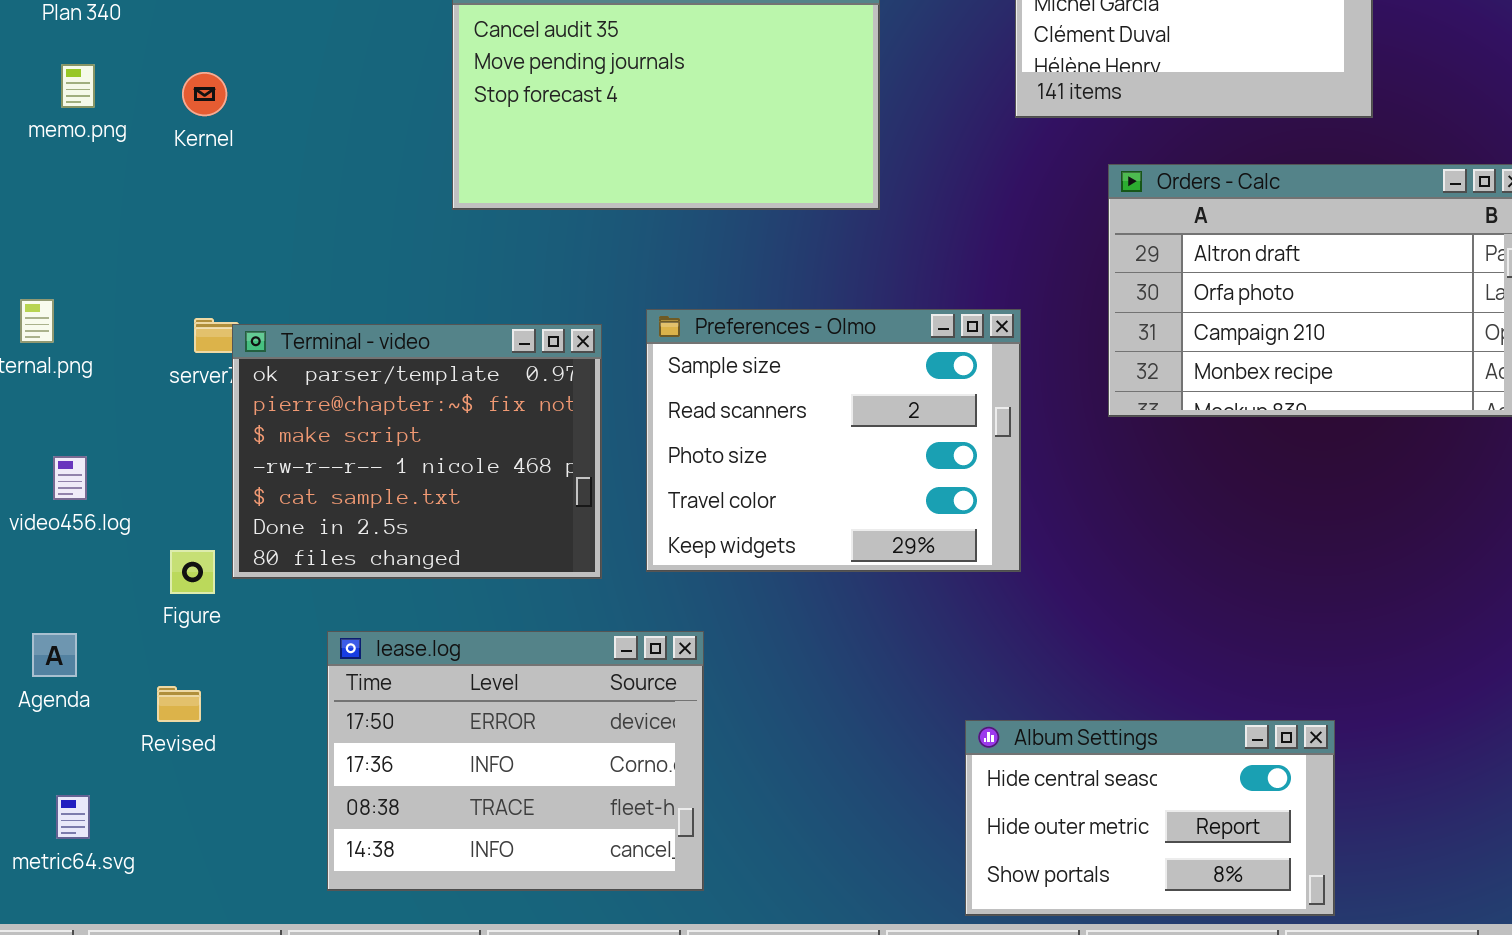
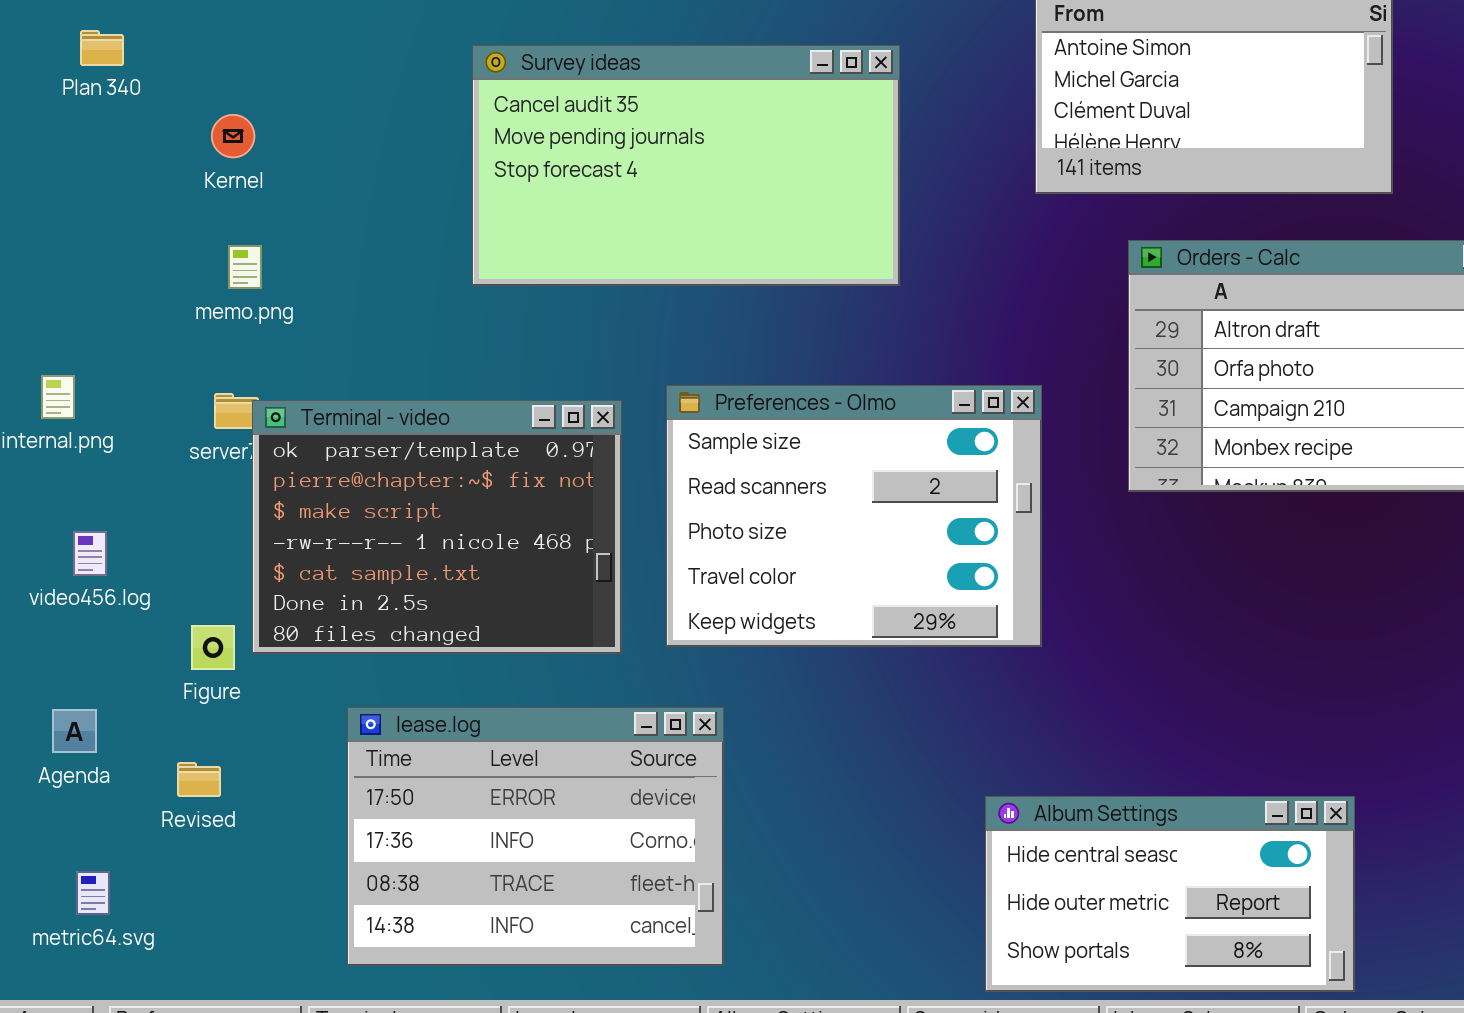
memo.png: [61,64,95,108] -> [228,245,262,289], moved
Kernel: [182,72,227,116] -> [211,114,255,158], moved

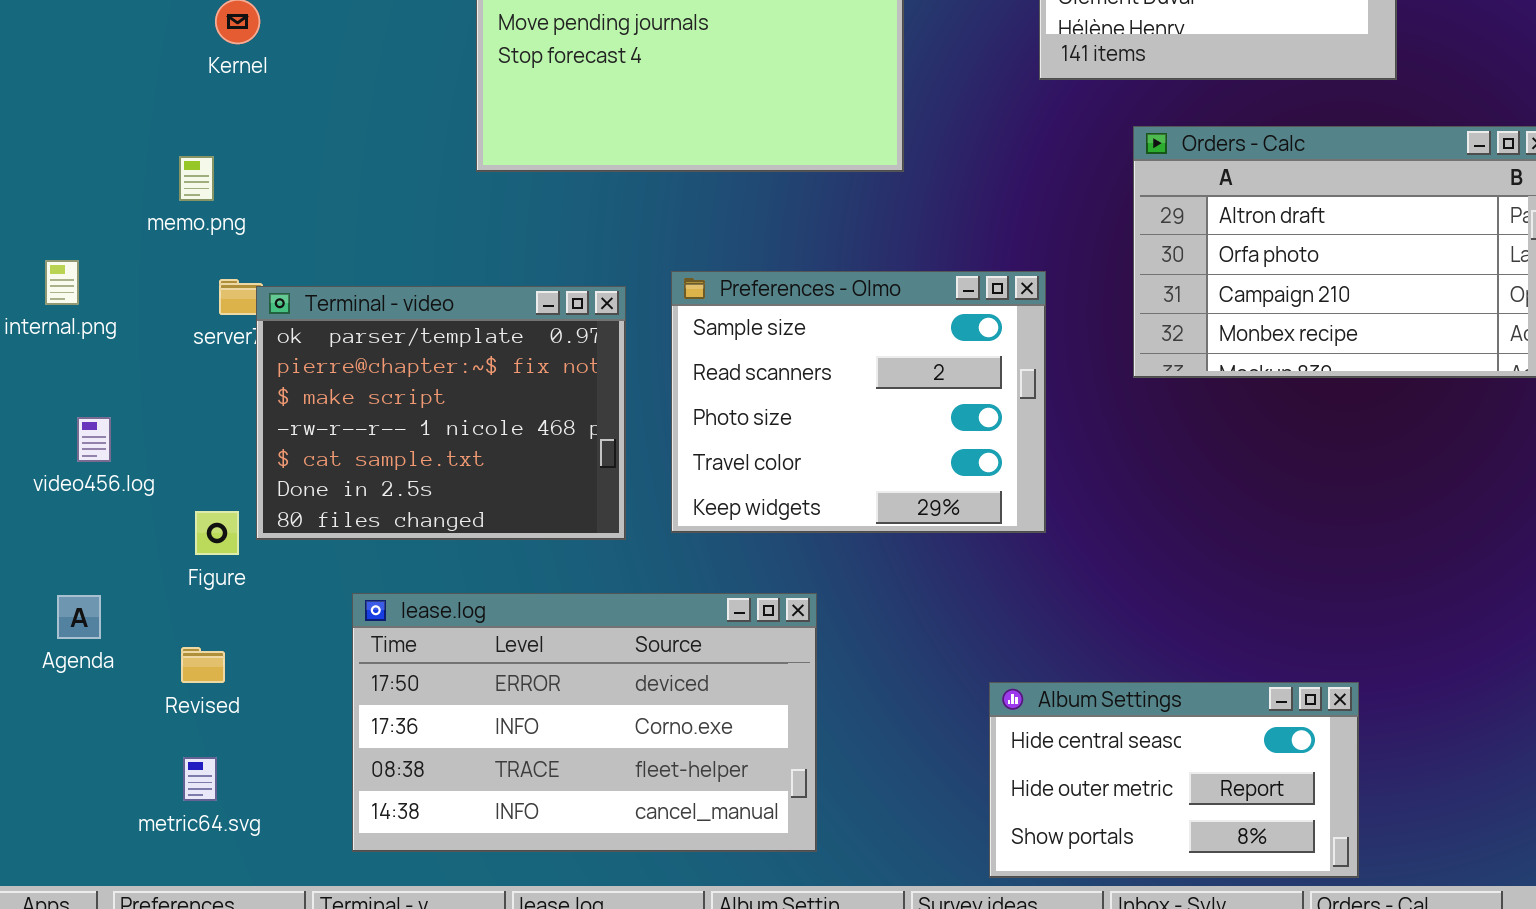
memo.png: [228,245,262,289] -> [179,156,214,201], moved
lease.log: [347,707,724,966] -> [352,593,817,852], resized
metric64.svg: [76,871,110,915] -> [183,757,217,801], moved

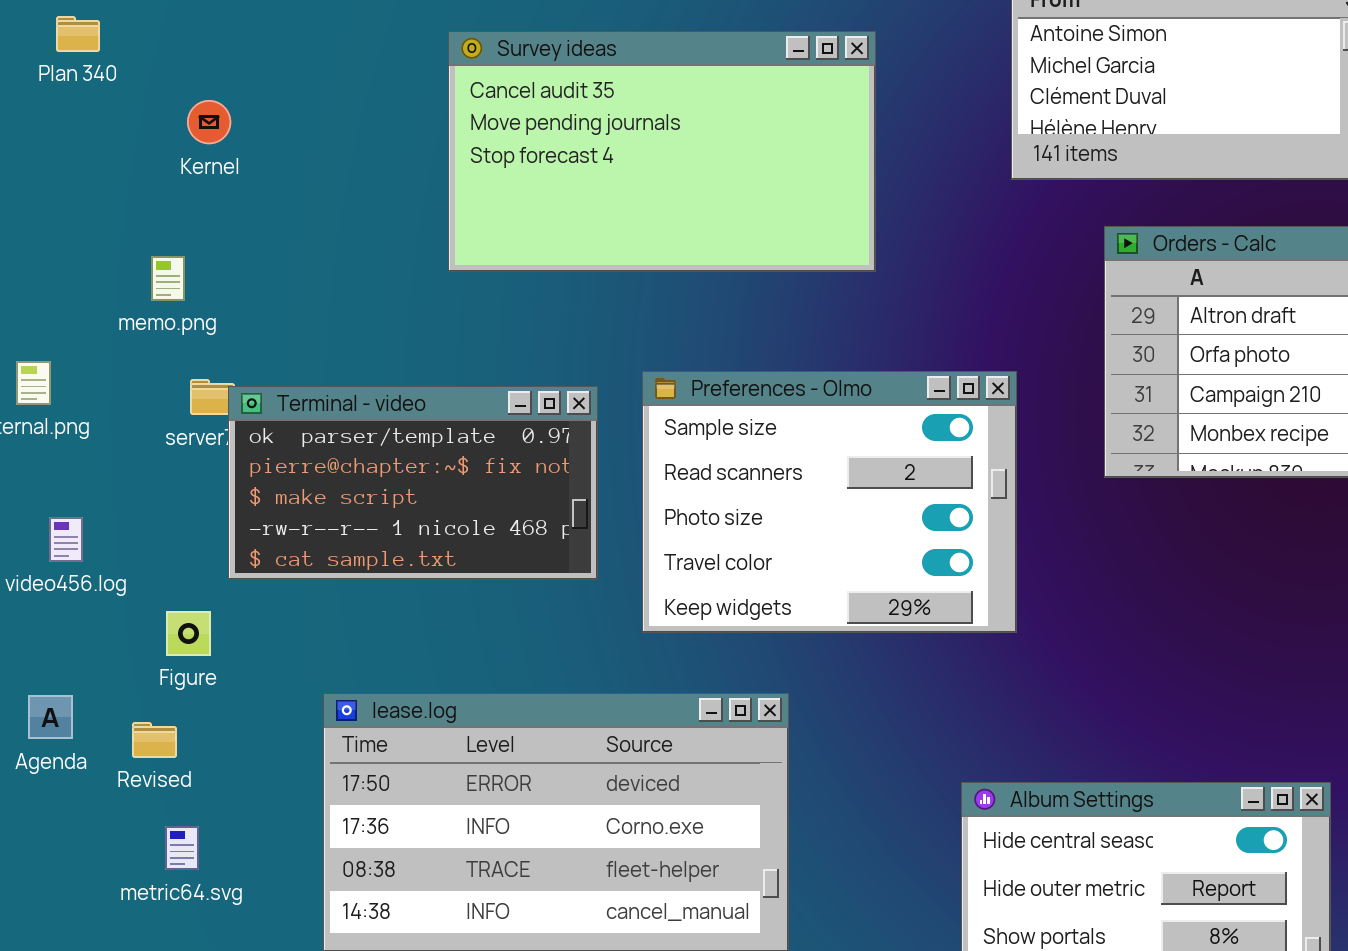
Terminal - video: [256,286,626,540] -> [228,386,598,580], resized
Revised: [181,647,225,683] -> [132,722,177,758], moved
metric64.svg: [183,757,217,801] -> [165,826,199,870], moved

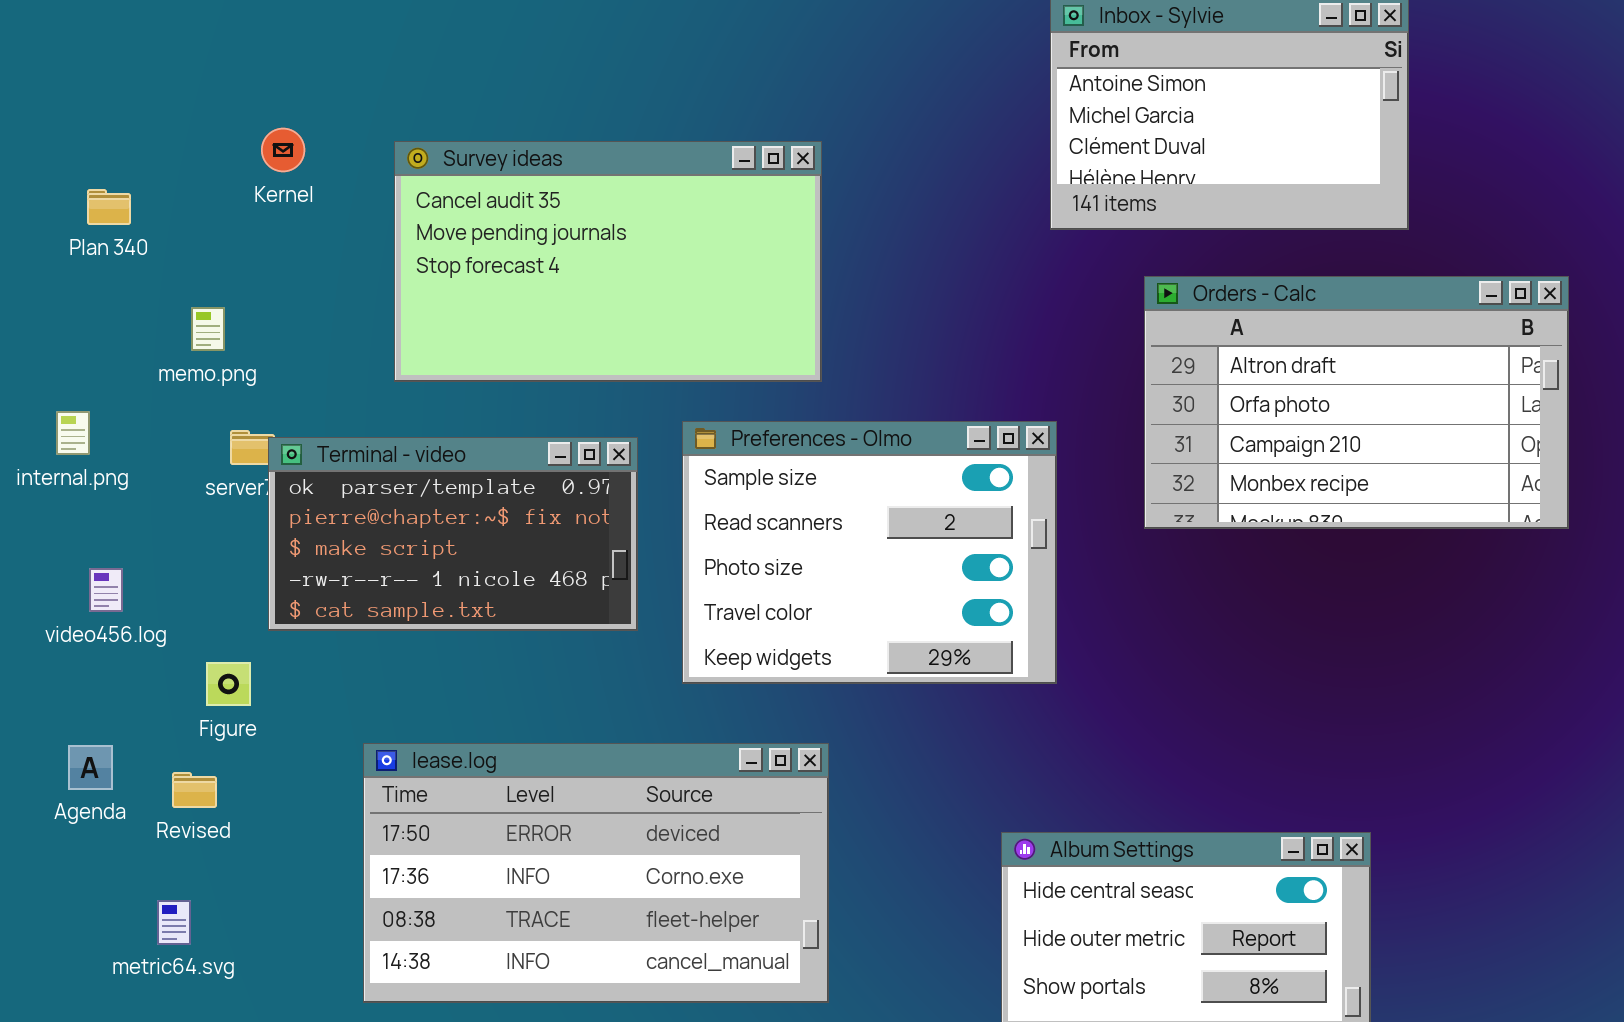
Plan 340: [56,16,100,52] -> [87,189,131,225], moved
Survey ideas: [448,31,876,272] -> [394,141,822,382], moved
Kernel: [187,100,231,144] -> [261,128,305,172], moved
metric64.svg: [165,826,199,870] -> [157,900,191,945], moved

